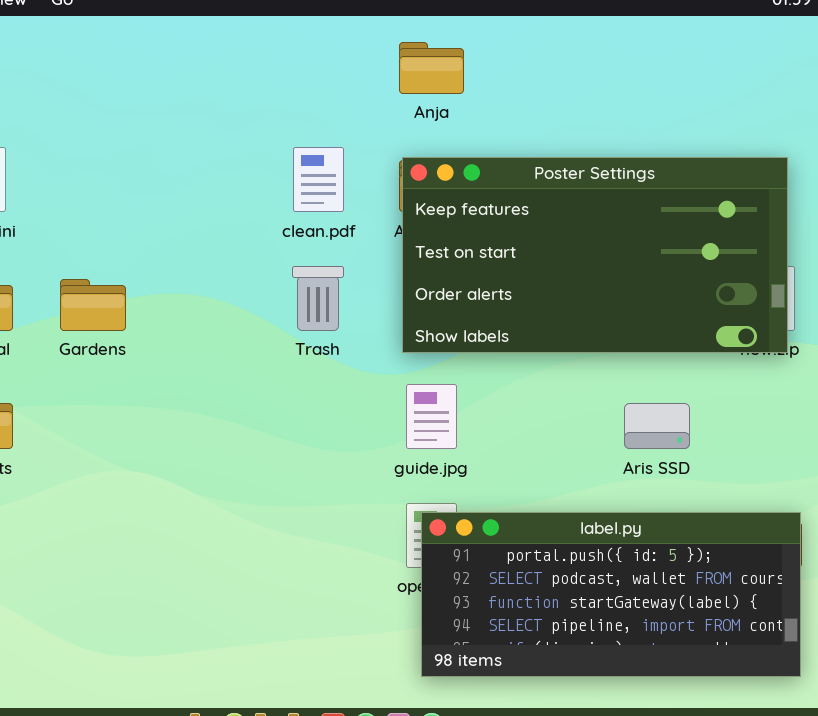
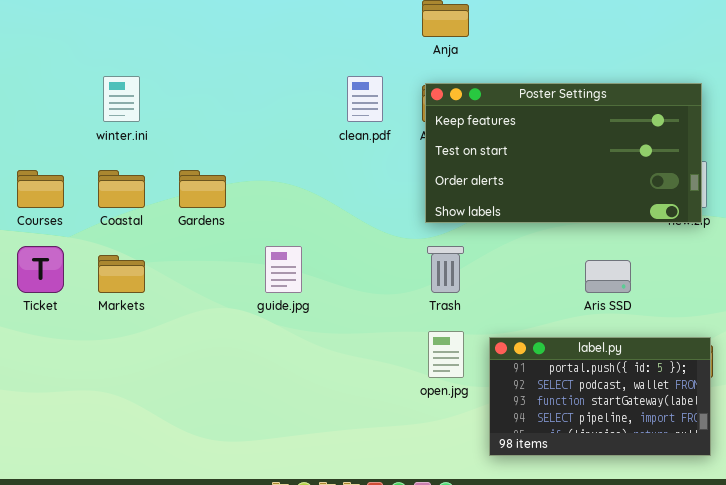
Trash: [292,266,344,331] -> [427,246,464,293], moved
guide.jpg: [406,384,457,449] -> [265,246,302,293], moved
label.py: [421,512,801,677] -> [489,337,711,456], resized

